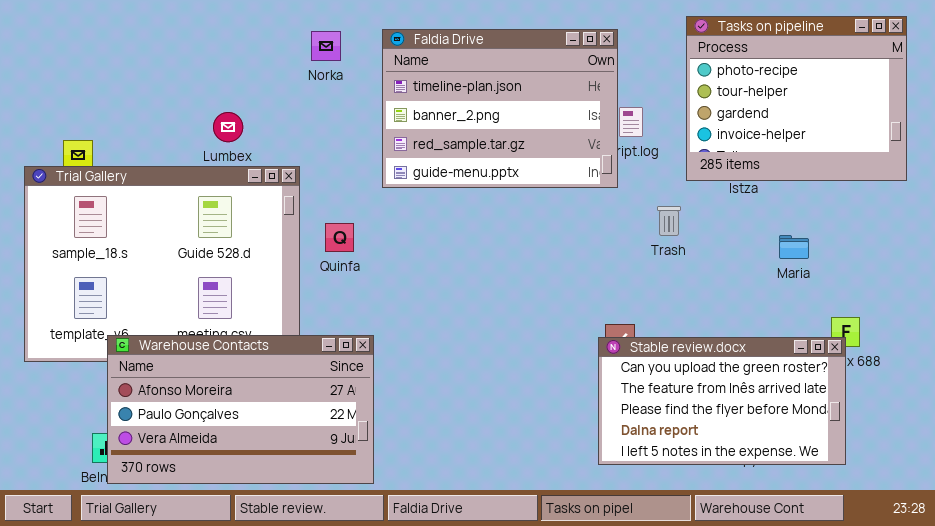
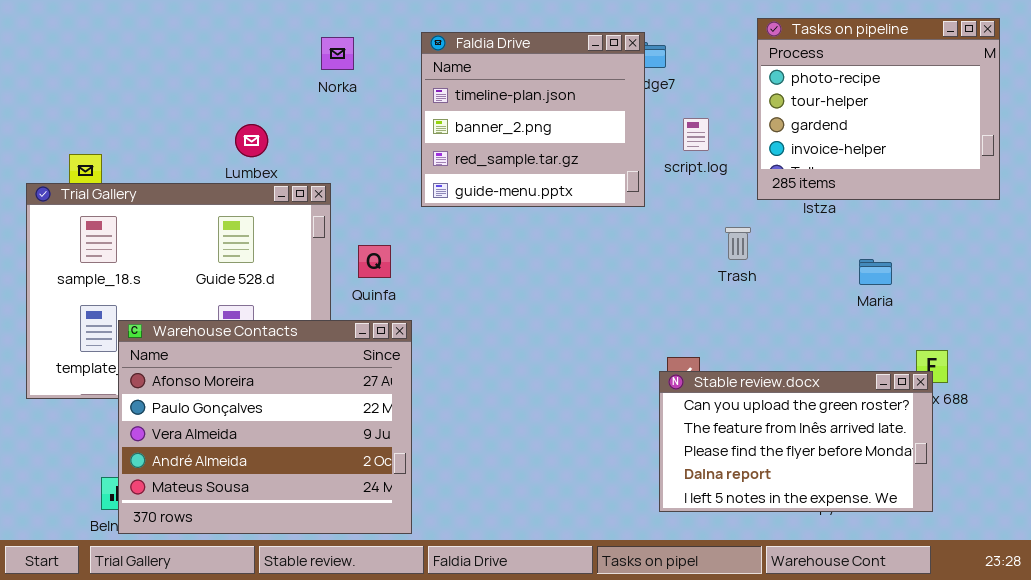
Faldia Drive: [382,29,618,188] -> [421,32,645,207], resized
Norka: [311,31,341,61] -> [321,37,354,70], moved
Warehouse Contacts: [107,335,374,484] -> [118,320,412,534], resized

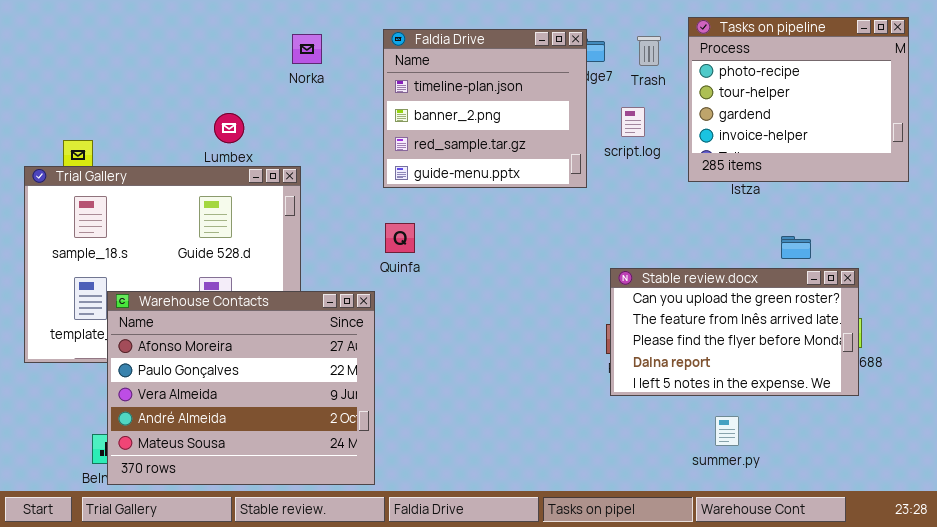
Trash: [725,227,751,260] -> [637,36,661,66], moved
Quinfa: [358,245,391,278] -> [385,223,415,253], moved
Stable review.docx: [659,371,933,512] -> [610,268,859,396], moved

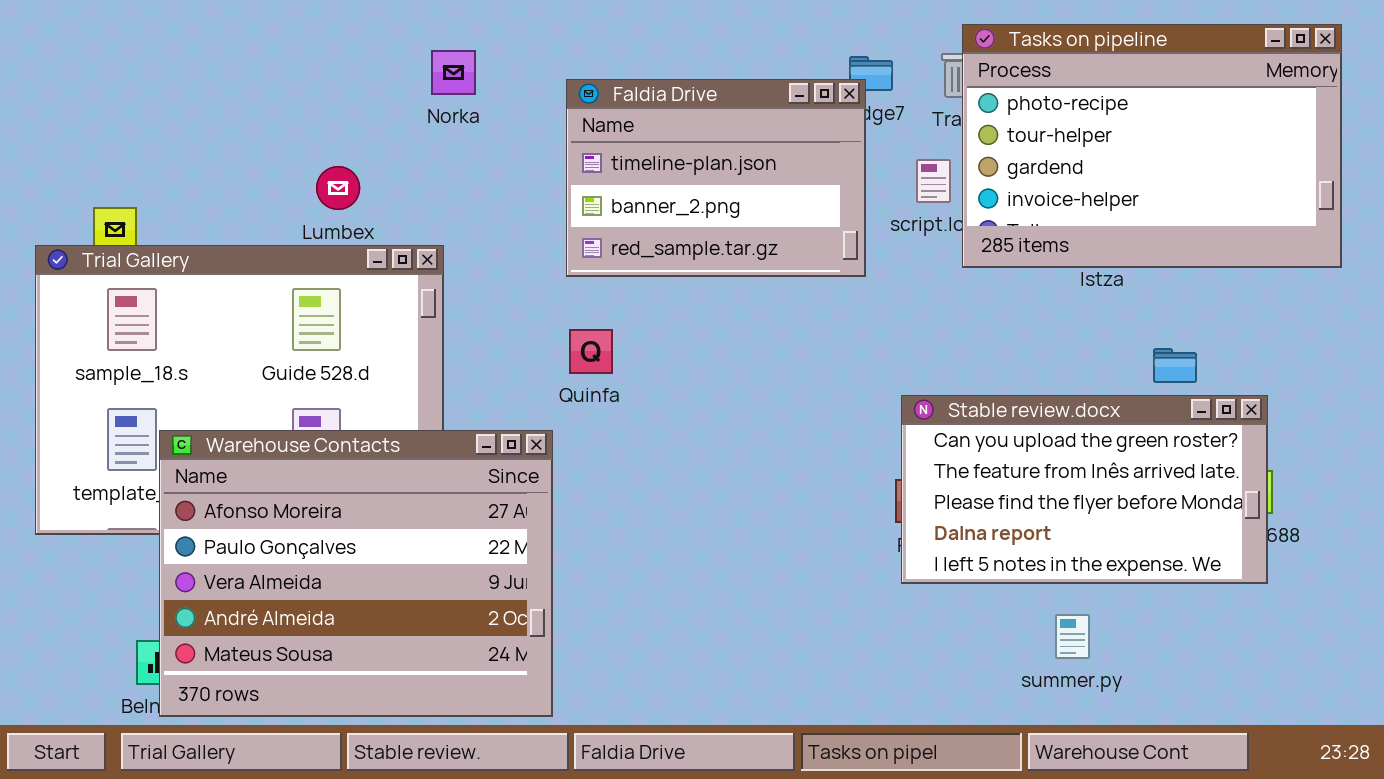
Tasks on pipeline: [688,17,909,182] -> [962,24,1342,268], resized
Faldia Drive: [383,29,587,188] -> [566,79,866,277], resized

